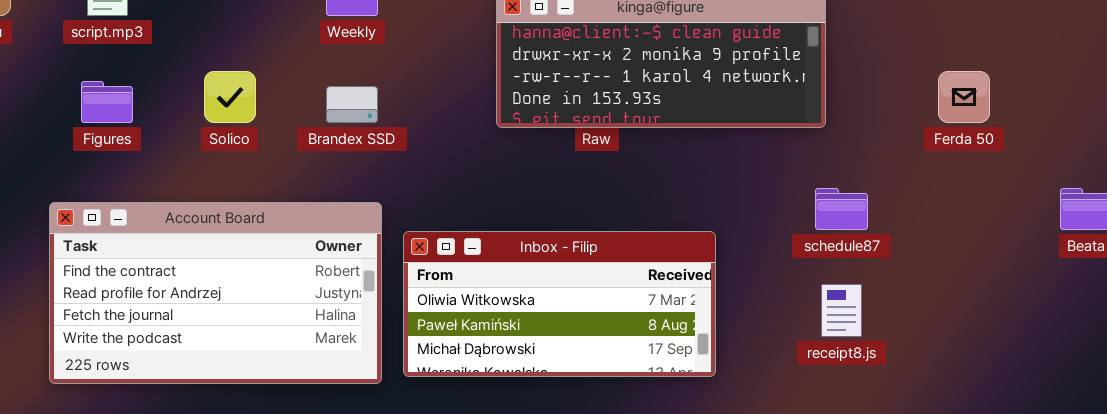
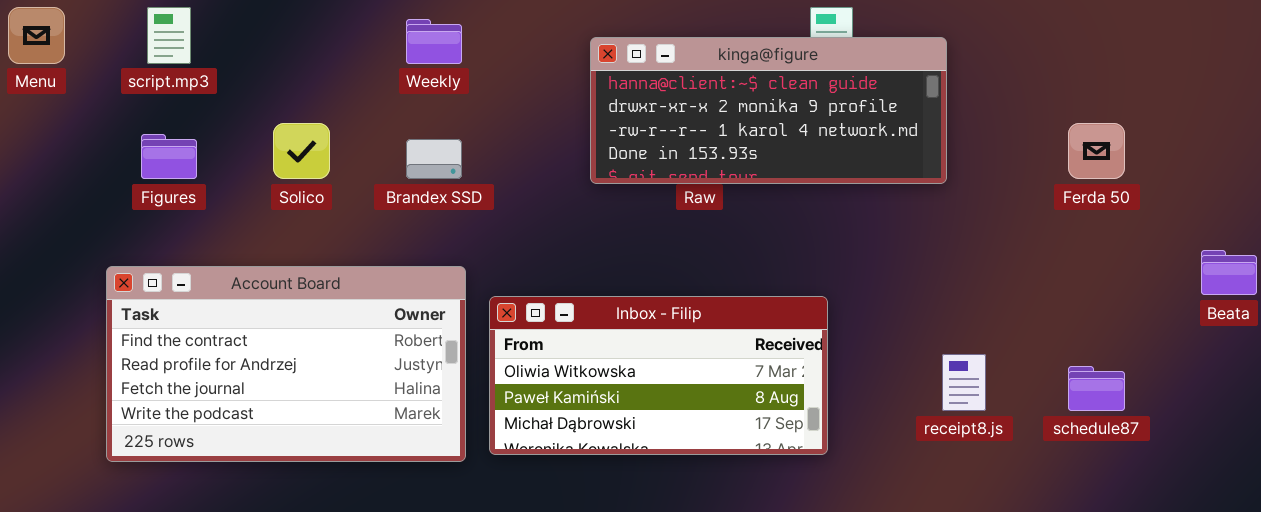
schedule87: [815,188,868,230] -> [1068,366,1125,411], moved

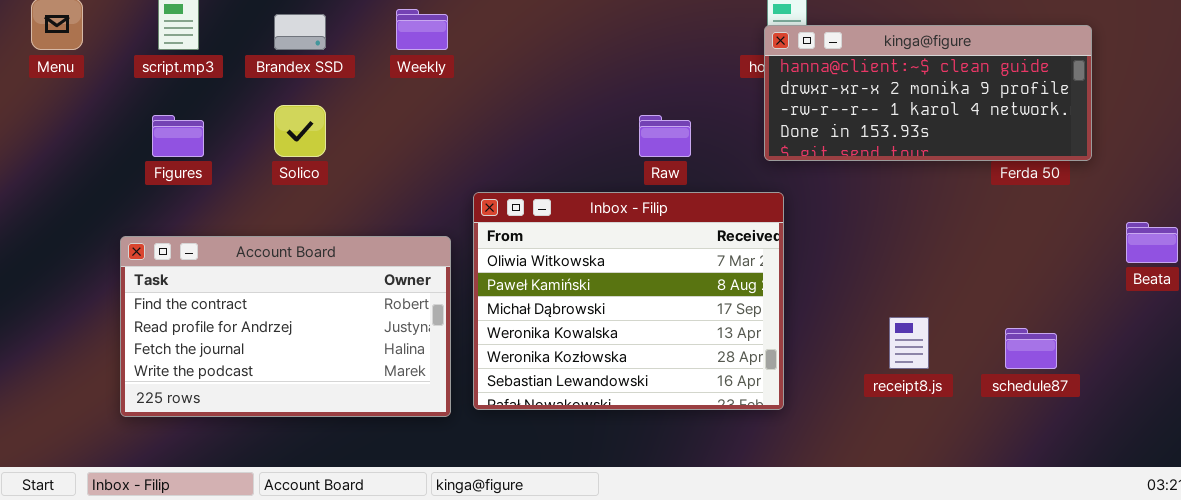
kinga@figure: [590,37,947,184] -> [764,25,1092,161], moved
Brandex SSD: [406,139,462,179] -> [274,14,326,50], moved
Inbox - Filip: [489,296,828,455] -> [473,192,784,410], resized

